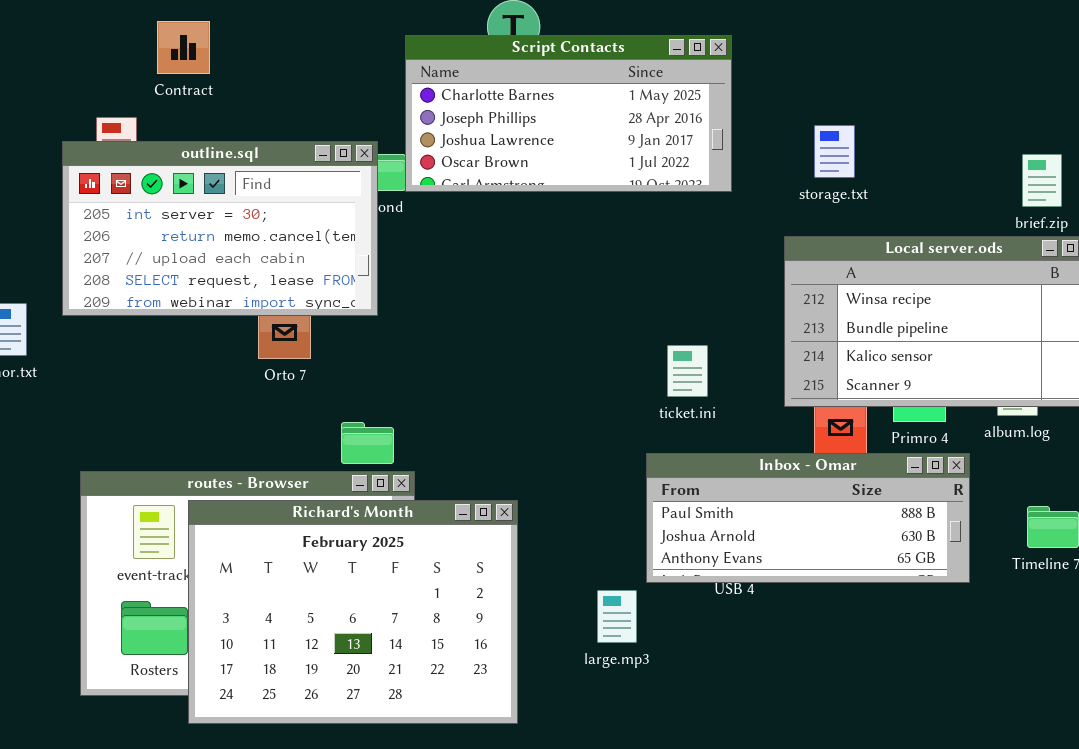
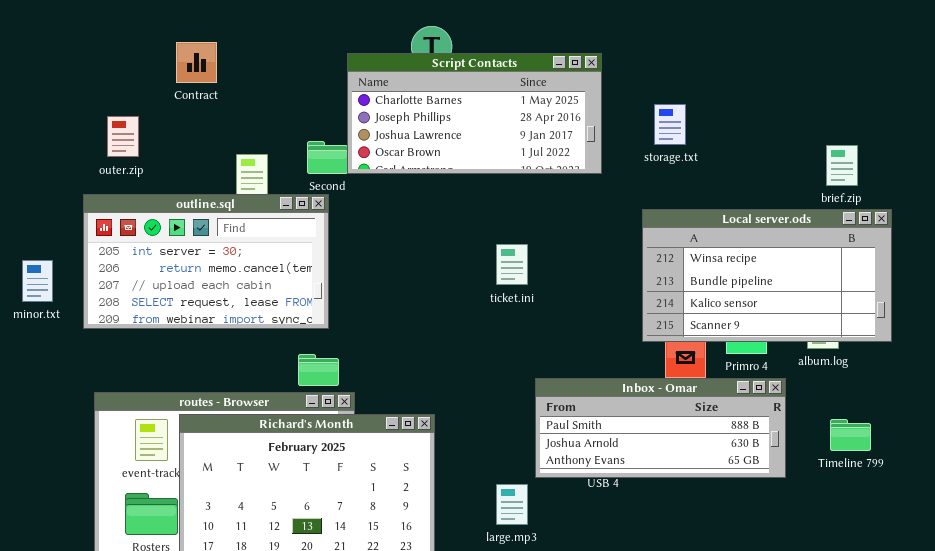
Contract: [157,21,210,74] -> [176,42,217,83], moved
storage.txt: [814,125,855,178] -> [654,104,686,145], moved
outline.sql: [62,141,378,316] -> [83,194,329,329], moved
ticket.ini: [667,345,708,397] -> [496,244,528,285], moved

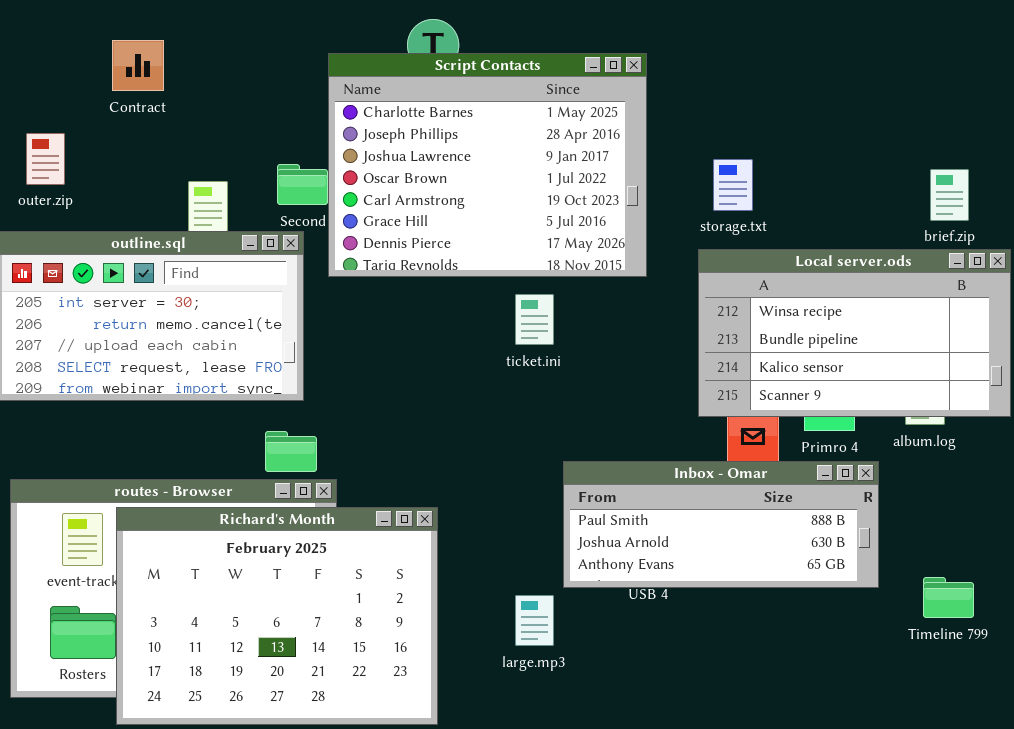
Script Contacts: [347,53,602,174] -> [328,53,647,277], resized
storage.txt: [654,104,686,145] -> [713,159,753,211], moved
Timeline 799: [830,419,871,451] -> [923,577,974,618], moved

